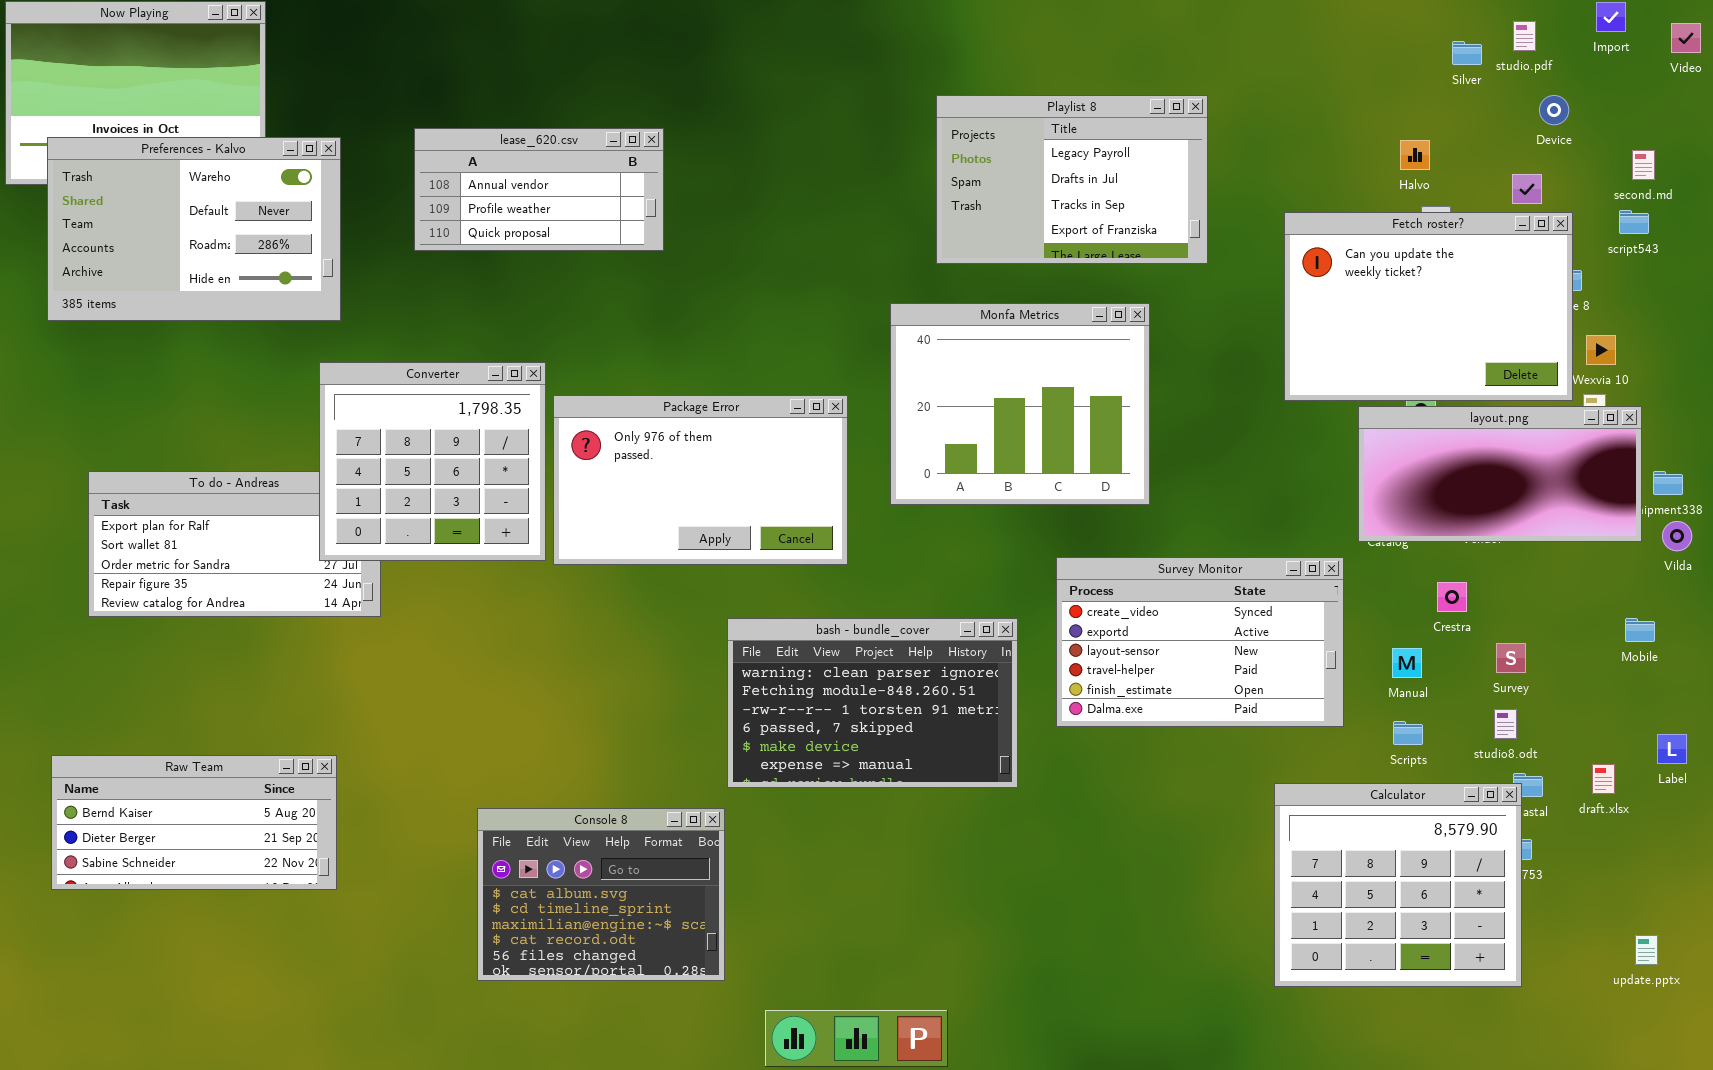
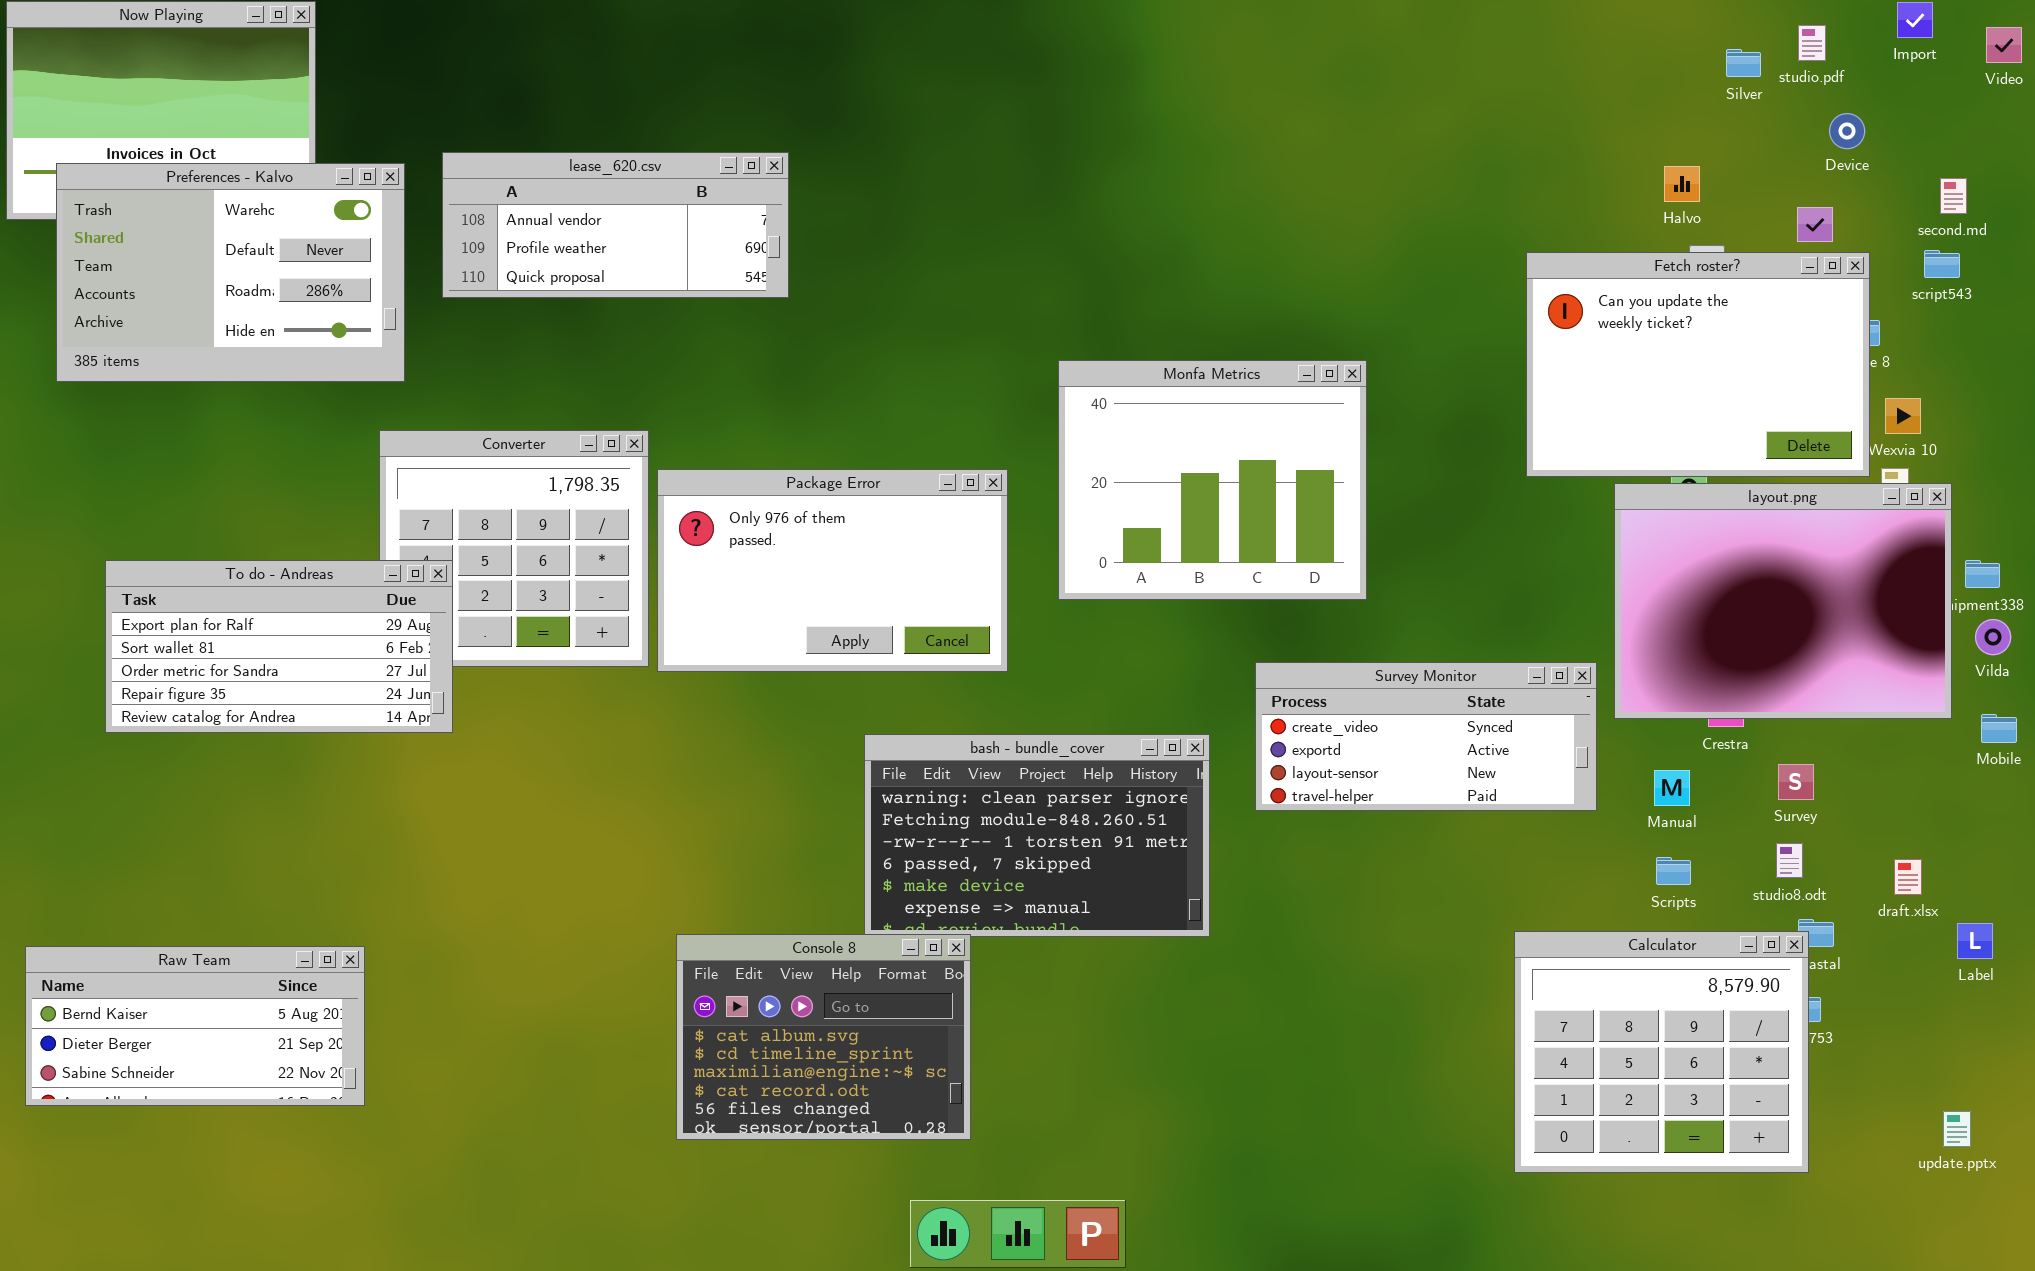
Playlist 8: [936,95,1208,264] -> none, closed
lease_620.csv: [414,128,664,251] -> [442,152,789,298], resized
layout.png: [1358,406,1642,542] -> [1614,483,1952,719], resized
To do - Andreas: [88,471,381,617] -> [105,560,453,733], raised
Survey Monitor: [1056,557,1344,727] -> [1255,662,1597,811], resized
Mobile: [1625,618,1655,642] -> [1981,714,2017,743], moved
Label: [1657,734,1687,764] -> [1957,923,1993,959], moved
Raw Team: [51,755,337,890] -> [25,946,365,1106], moved
draft.xlsx: [1592,764,1615,794] -> [1894,859,1922,895], moved
Console 8: [477,808,725,981] -> [676,934,971,1140], moved

